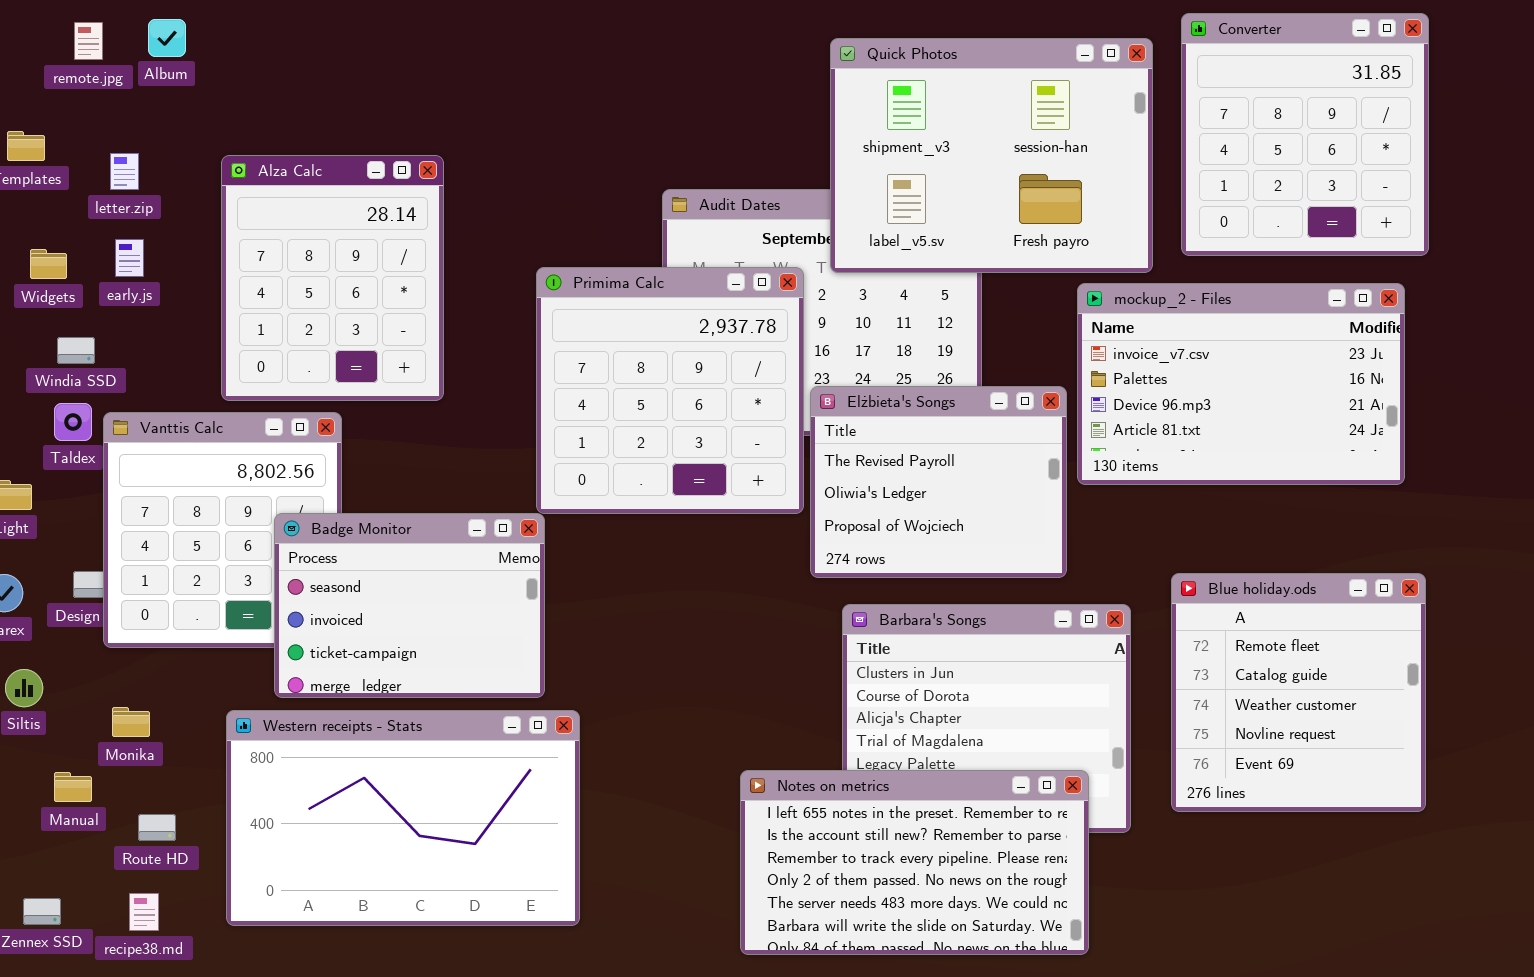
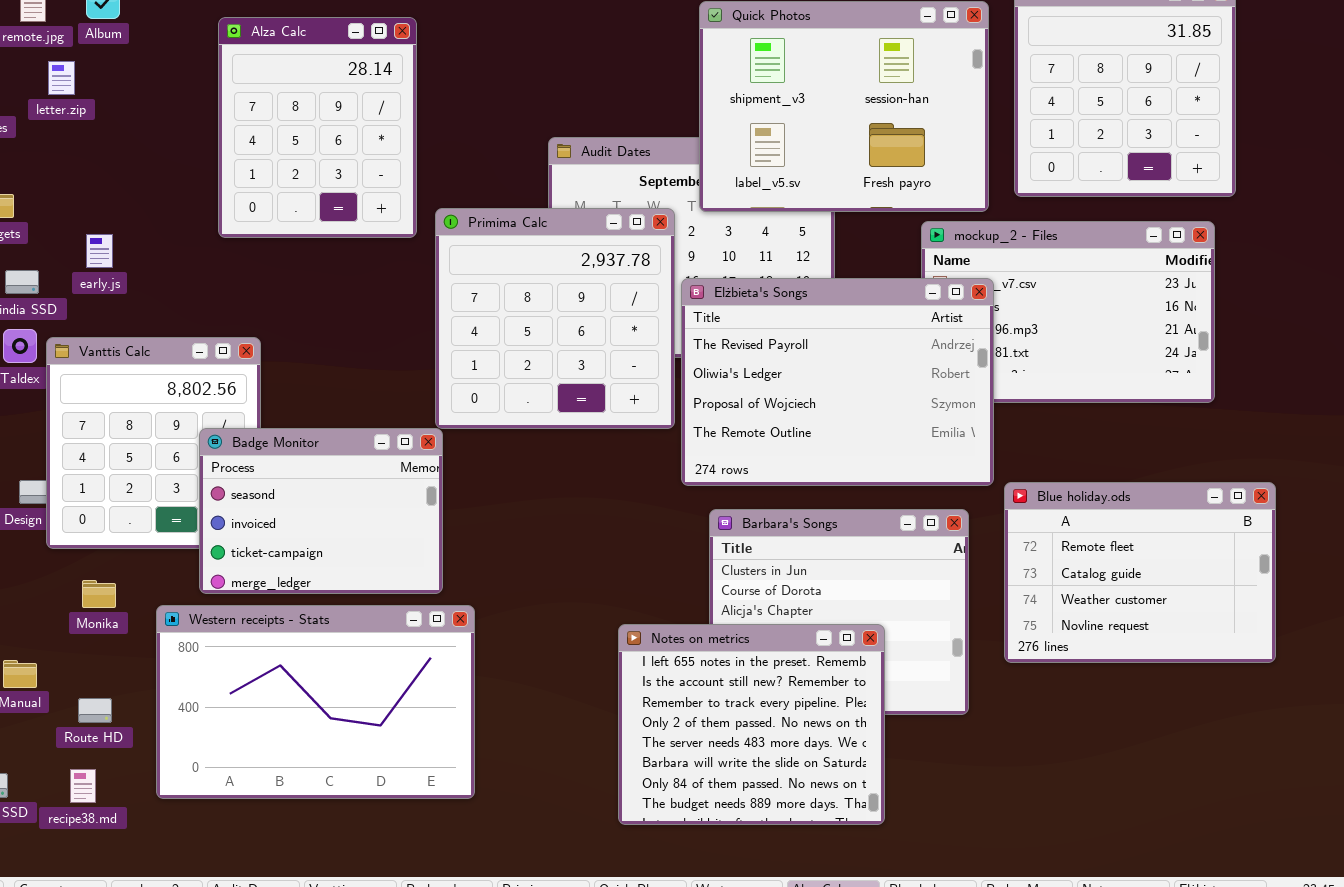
letter.zip: [110,153,139,190] -> [48,61,75,95], moved
Alza Calc: [221,155,444,401] -> [218,17,417,238], moved
early.js: [115,239,144,277] -> [86,234,113,268], moved
Elżbieta's Songs: [810,386,1067,578] -> [681,278,994,486], resized
Blue holiday.ods: [1171,573,1426,812] -> [1004,482,1276,663], resized
Monika: [112,707,150,737] -> [82,580,116,608], moved
Notes on metrics: [740,770,1089,955] -> [618,624,885,825], resized

